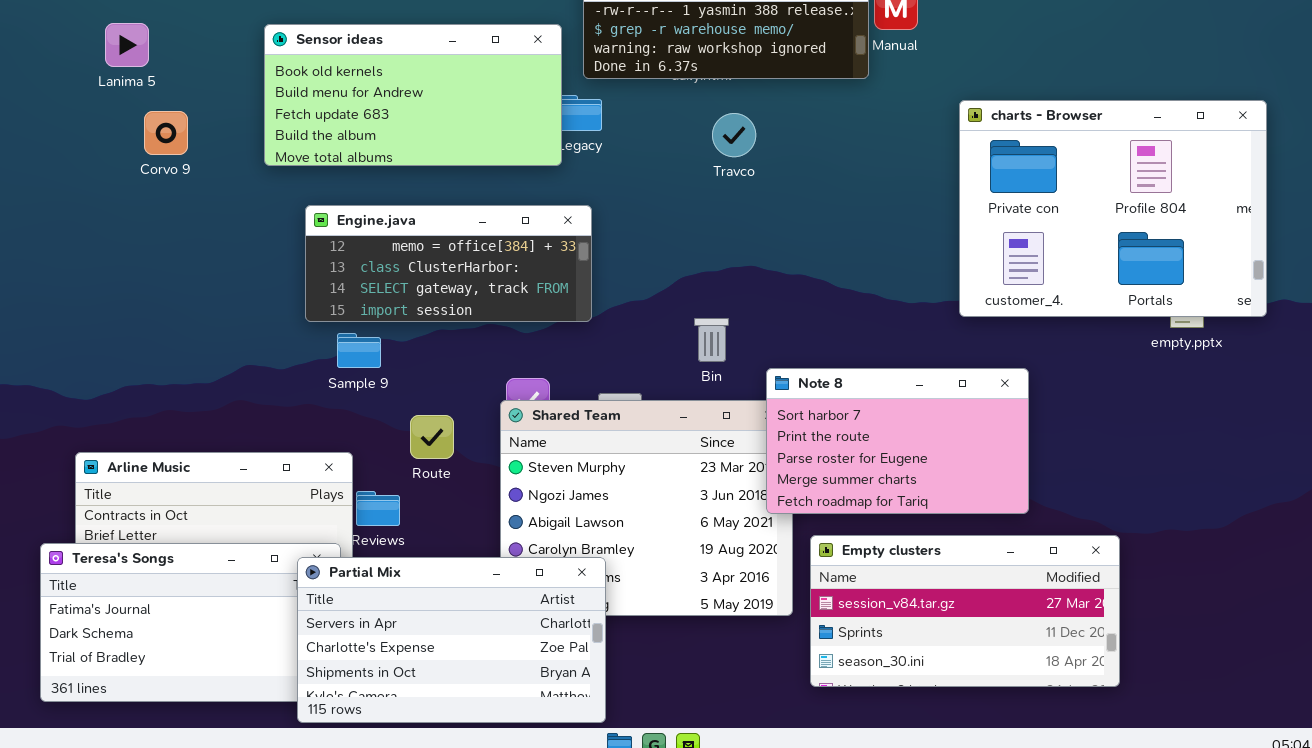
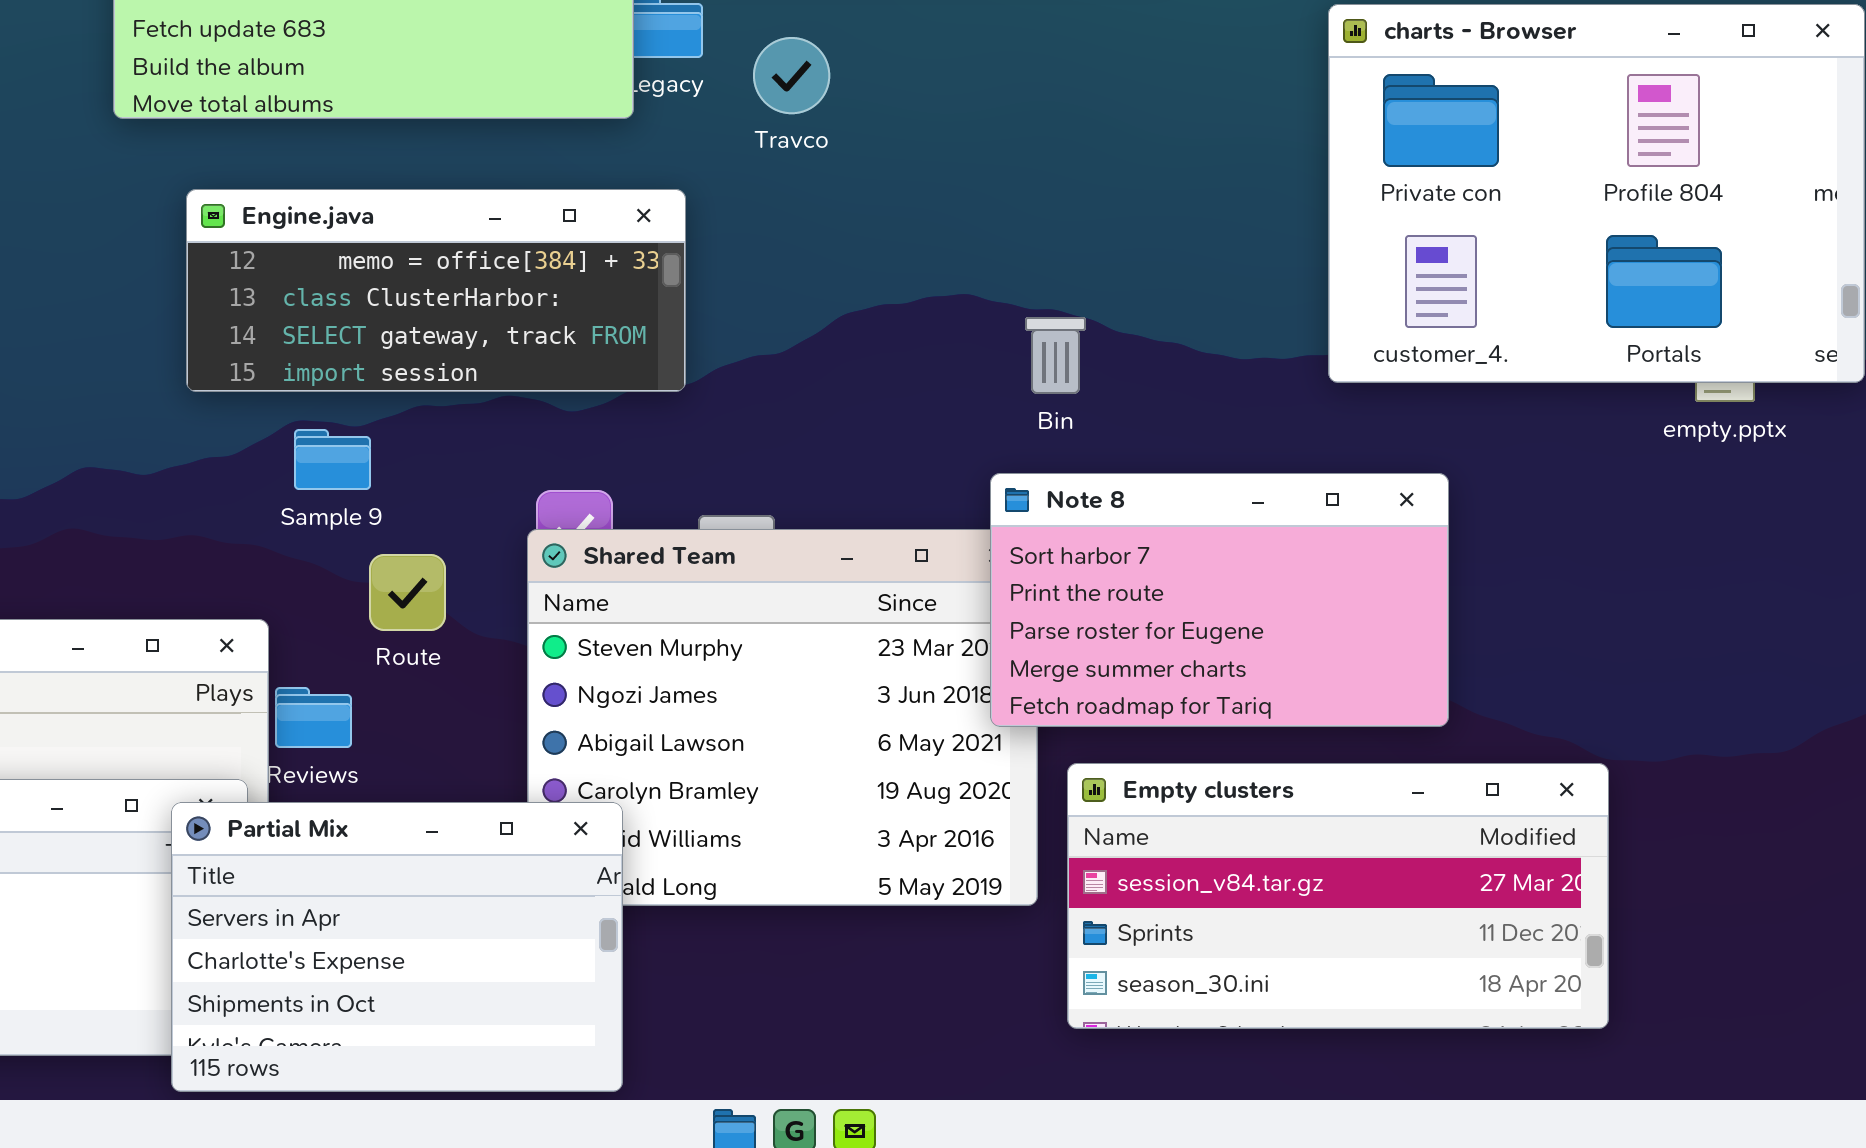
Travco: [712,113,756,157] -> [753,37,830,114], moved
Bin: [694,318,729,362] -> [1025,317,1086,394], moved
Sample 9: [337,333,381,368] -> [294,429,371,490], moved
Partial Mix: [297,557,606,723] -> [171,802,623,1092], resized

